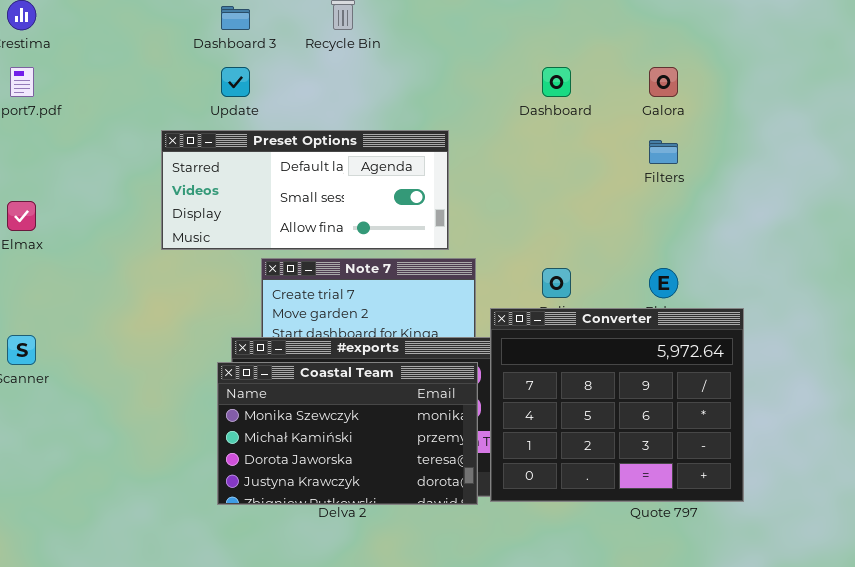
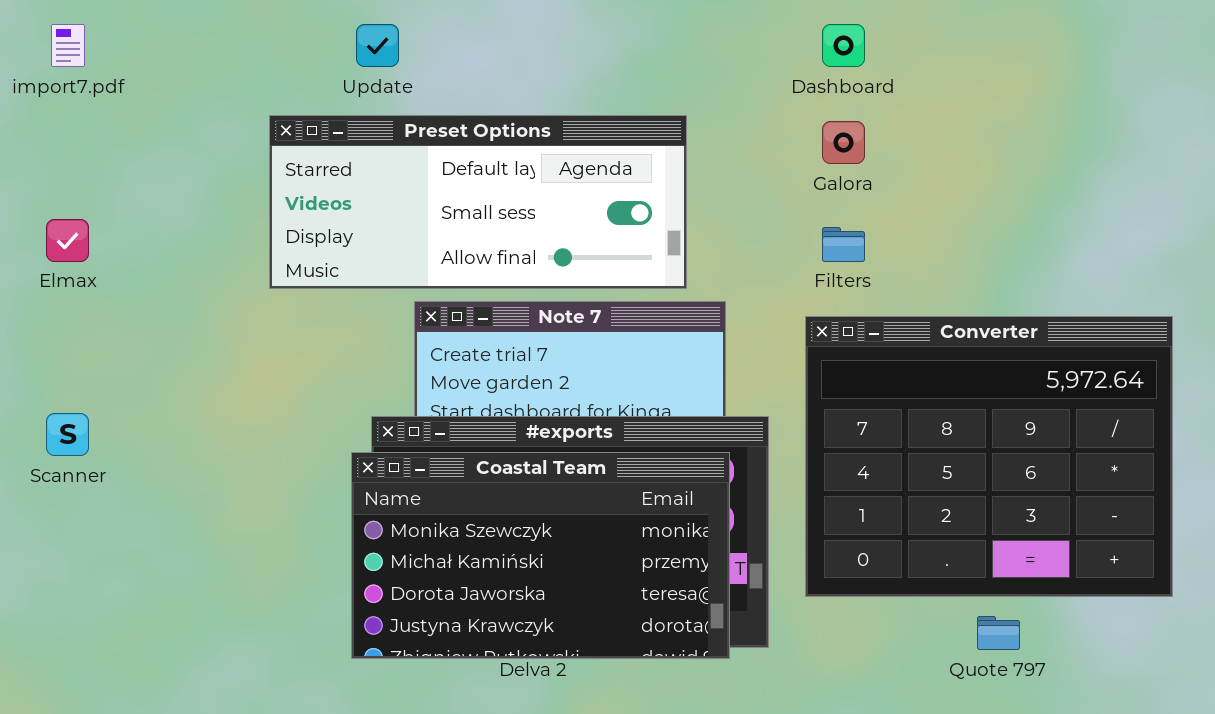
Galora: [649,67,678,97] -> [822,121,865,164], moved
Filters: [649,140,678,164] -> [822,227,865,262], moved
Converter: [490,308,744,502] -> [805,316,1173,597], moved

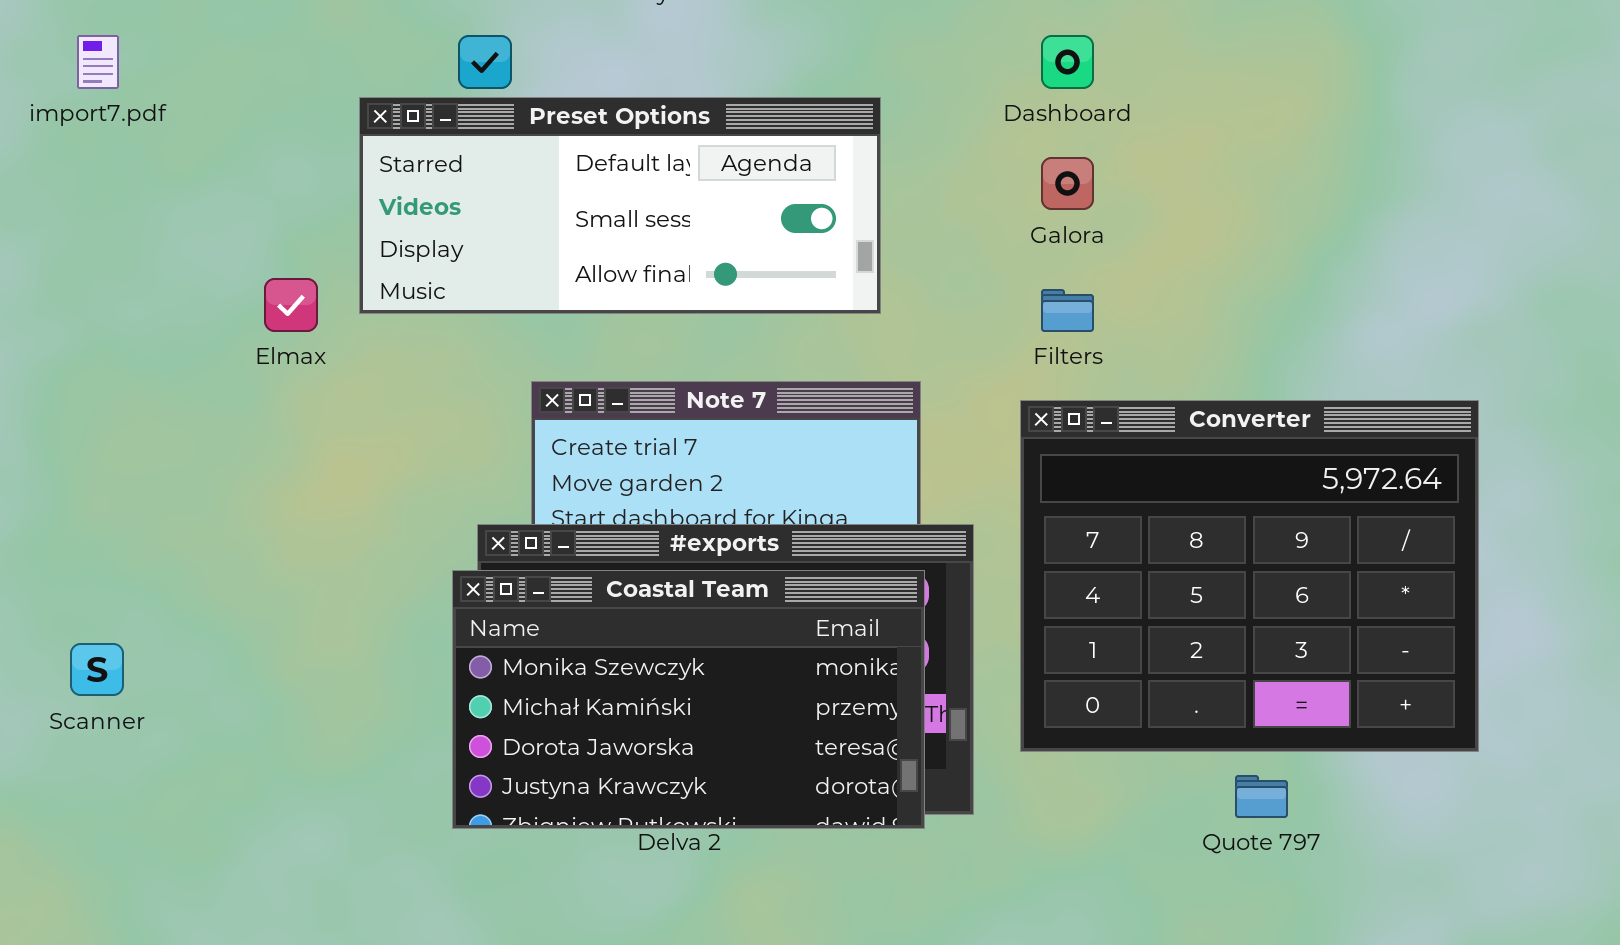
Preset Options: [269,115,687,289] -> [359,97,881,314], moved
Elmax: [46,219,89,262] -> [264,278,318,332], moved
Scanner: [46,413,89,456] -> [70,643,124,696], moved

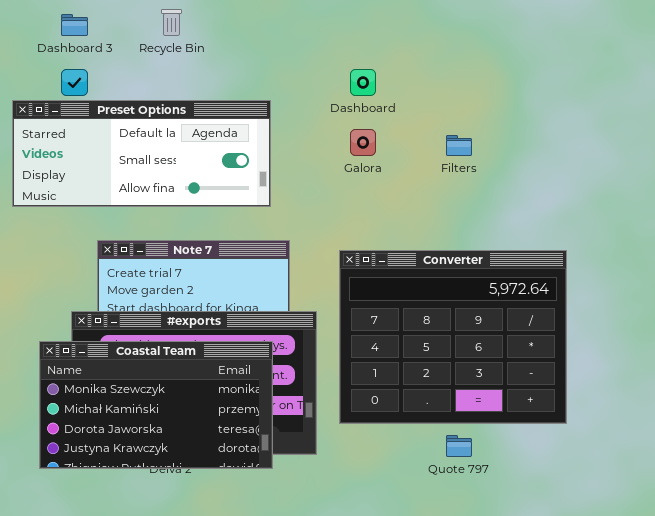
Filters: [1041,289,1094,332] -> [446,135,472,156], moved
Coastal Team: [452,570,925,829] -> [39,341,273,469], moved

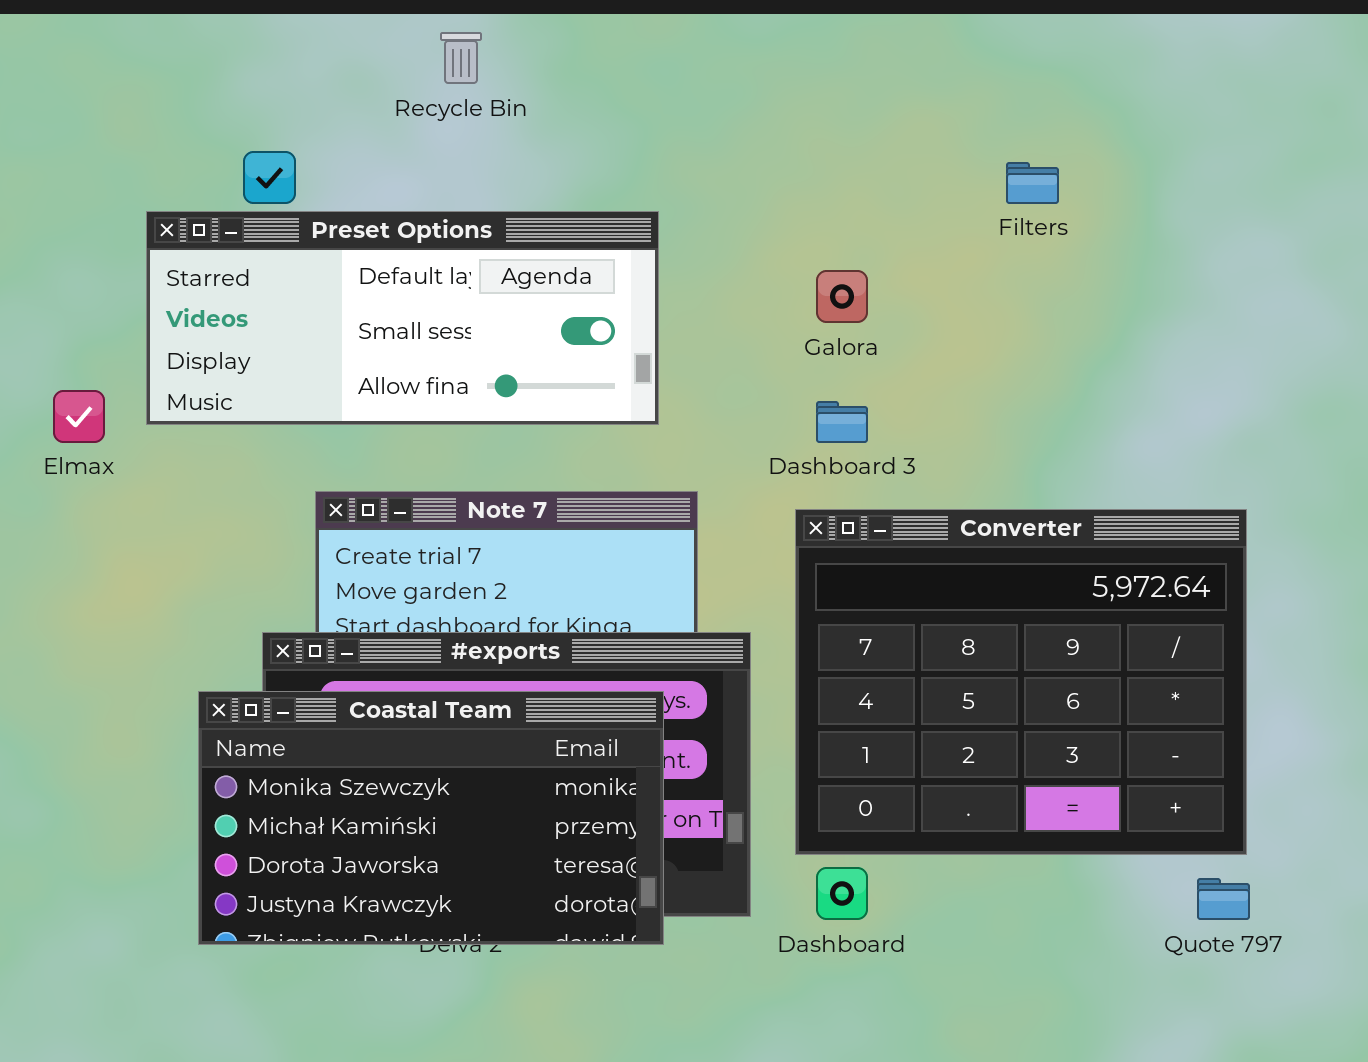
Dashboard 3: [61,14,88,36] -> [816,401,868,443], moved
Dashboard: [350,69,376,96] -> [816,867,868,920], moved
Filters: [446,135,472,156] -> [1006,162,1059,204], moved
Quote 797: [446,435,472,457] -> [1197,878,1250,920], moved

